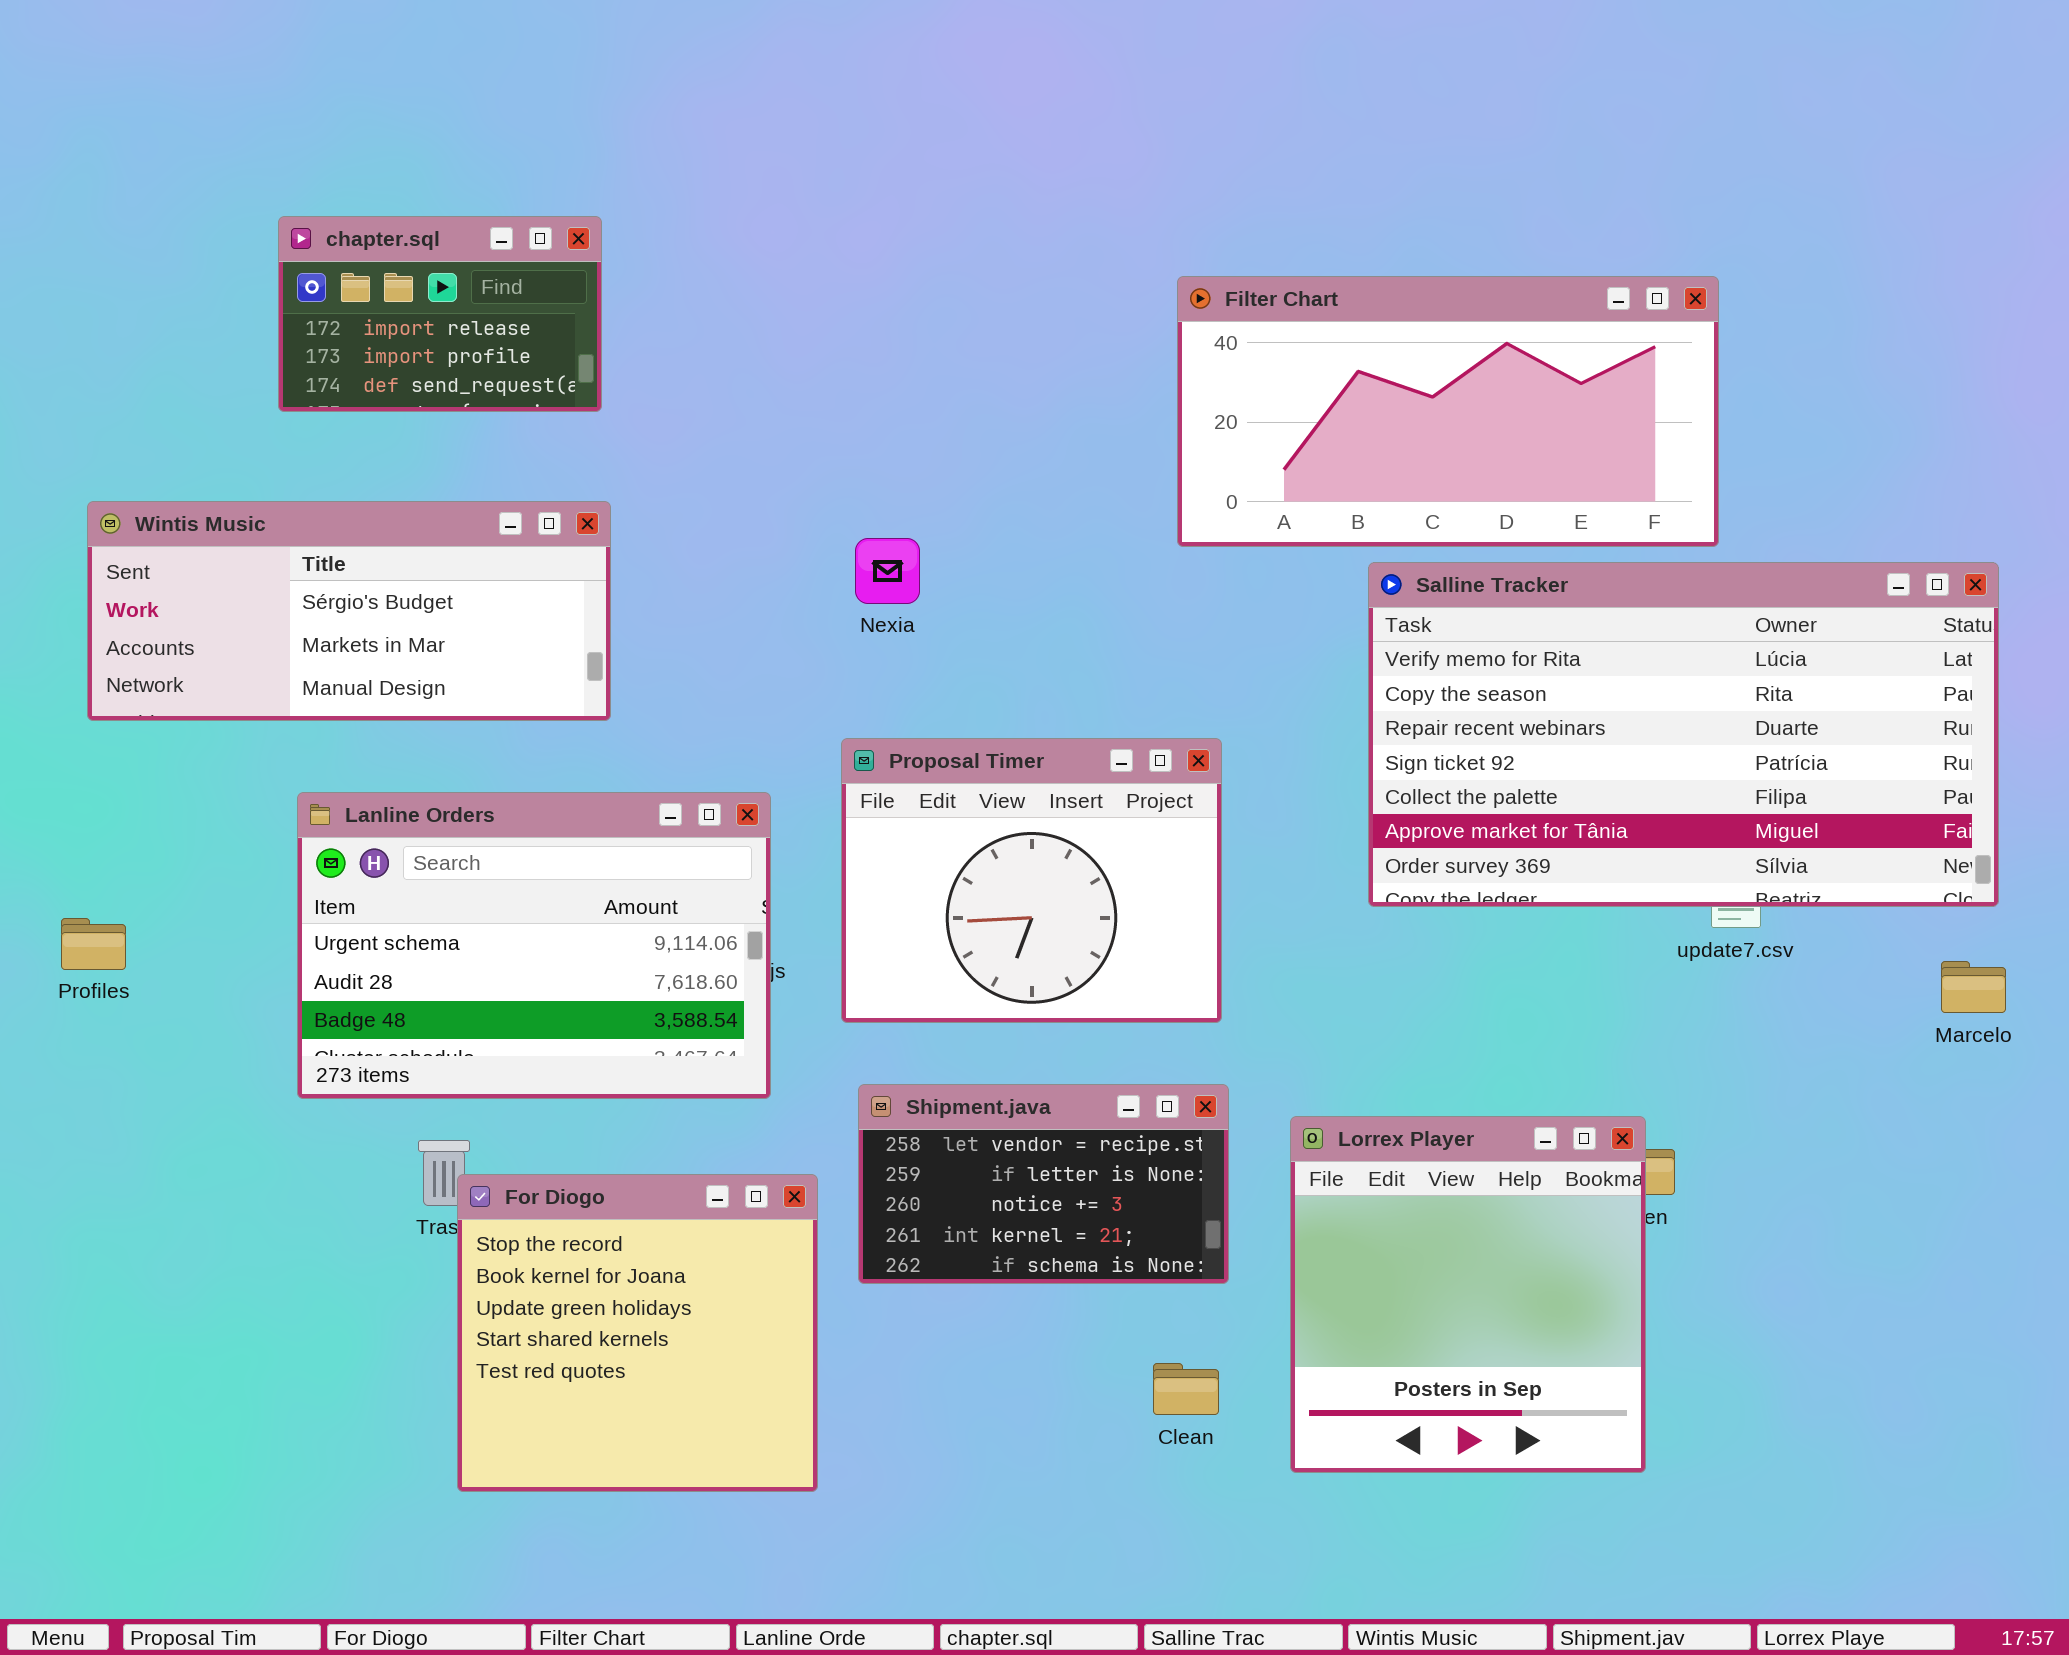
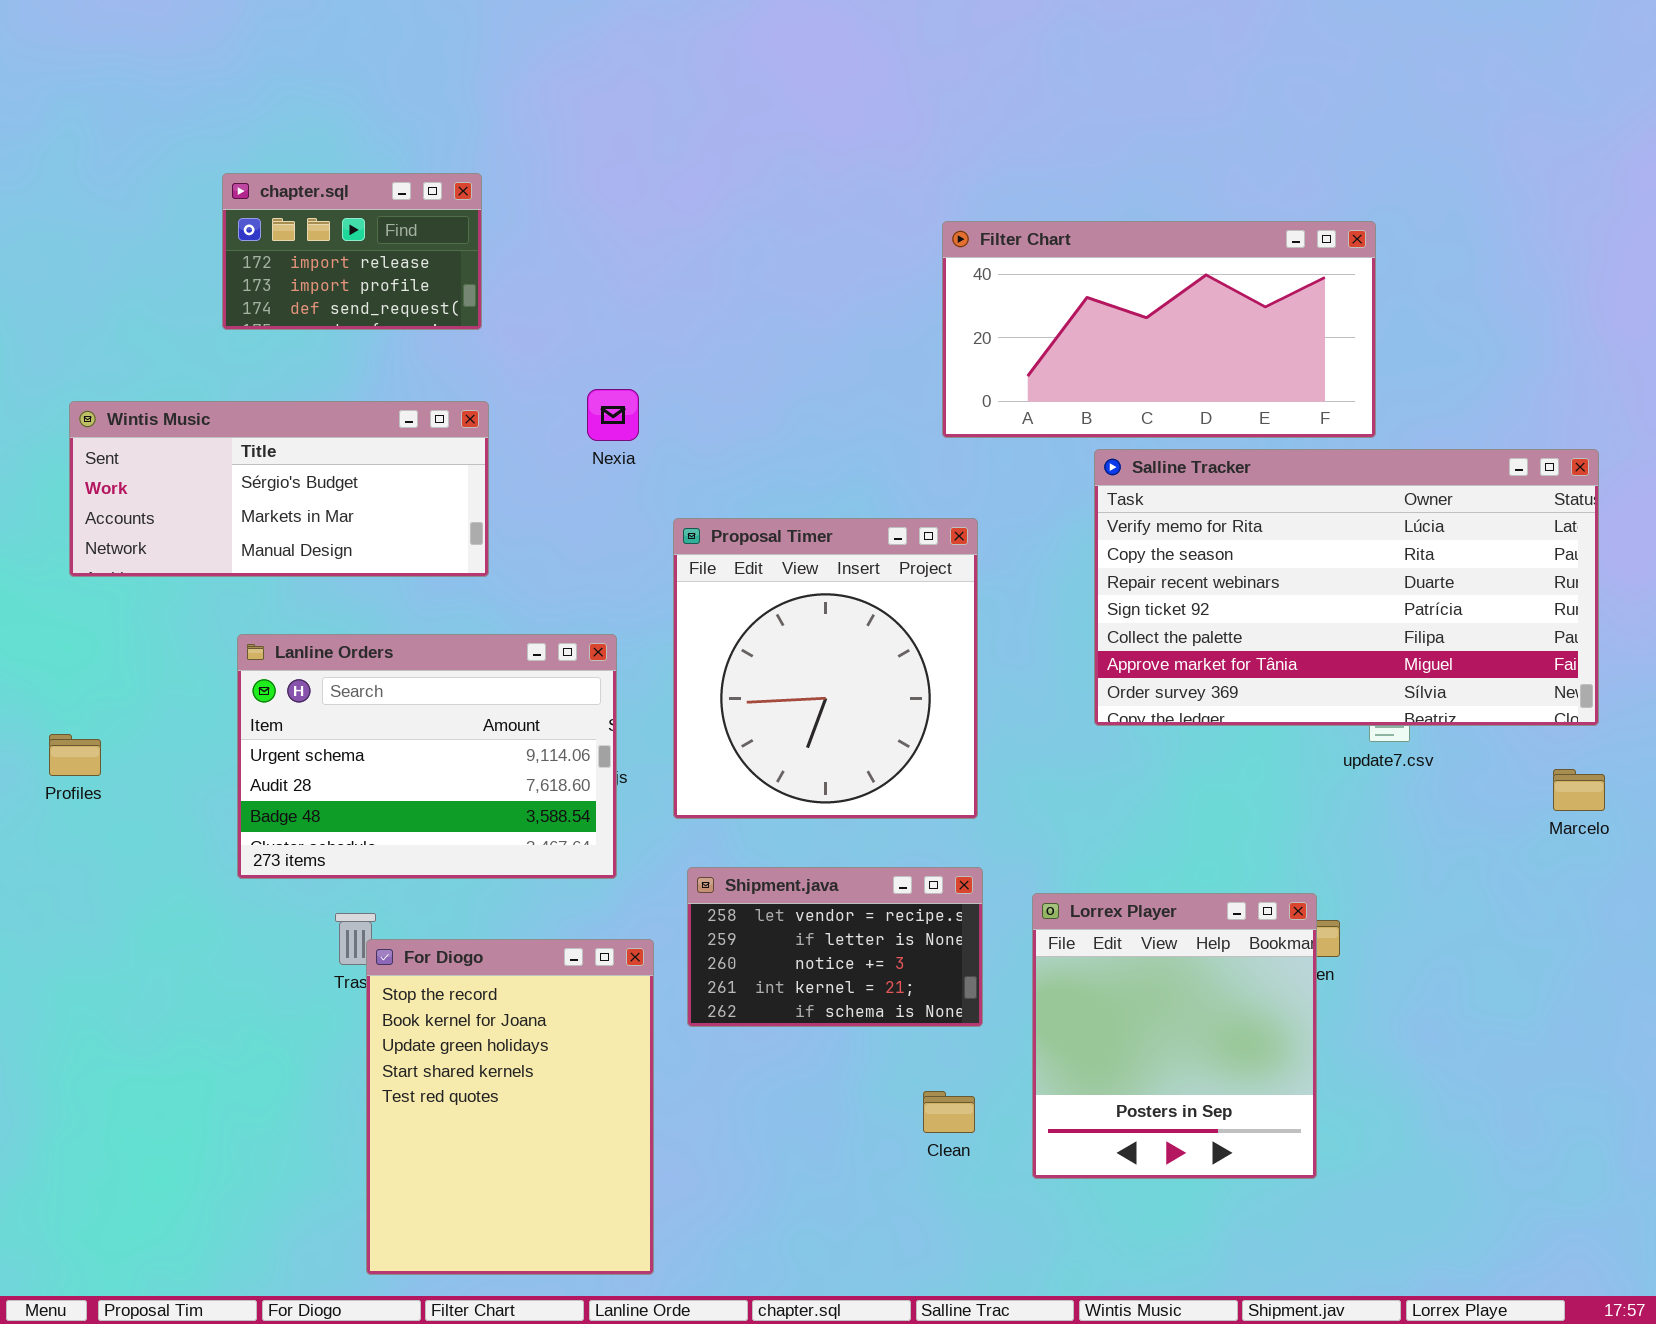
Nexia: [855,538,920,604] -> [587,389,639,441], moved
Proposal Timer: [841,738,1222,1023] -> [673,518,978,819], resized
For Diogo: [457,1174,818,1492] -> [366,939,654,1275], resized

